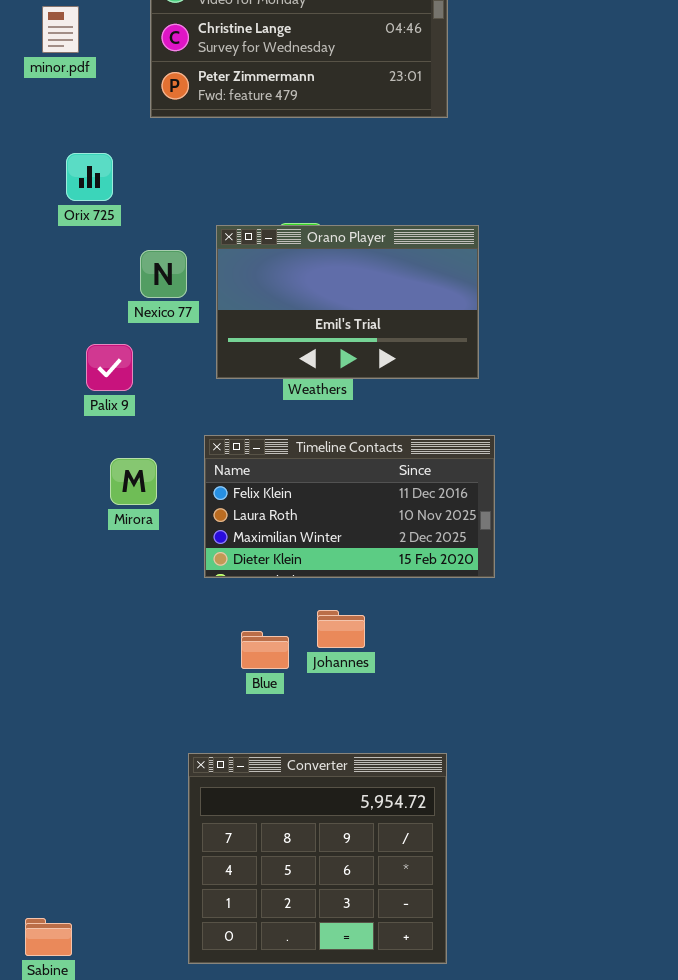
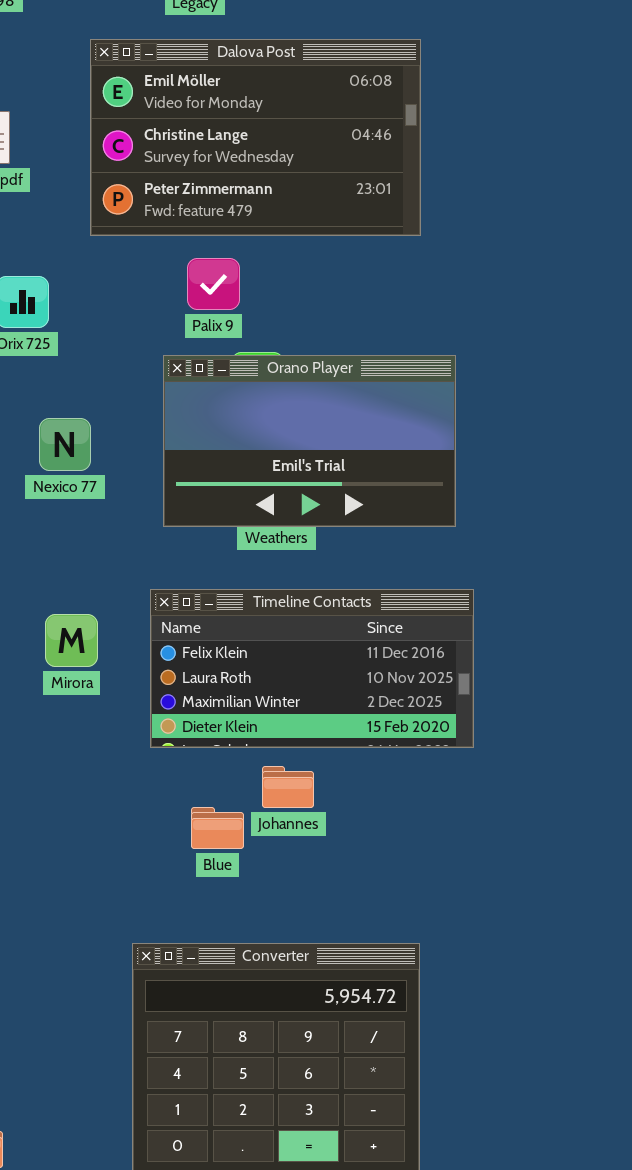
Nexico 77: [140,250,187,298] -> [39,418,91,471], moved
Palix 9: [86,344,133,391] -> [187,258,240,310], moved
Johannes: [317,610,365,648] -> [262,766,314,808], moved

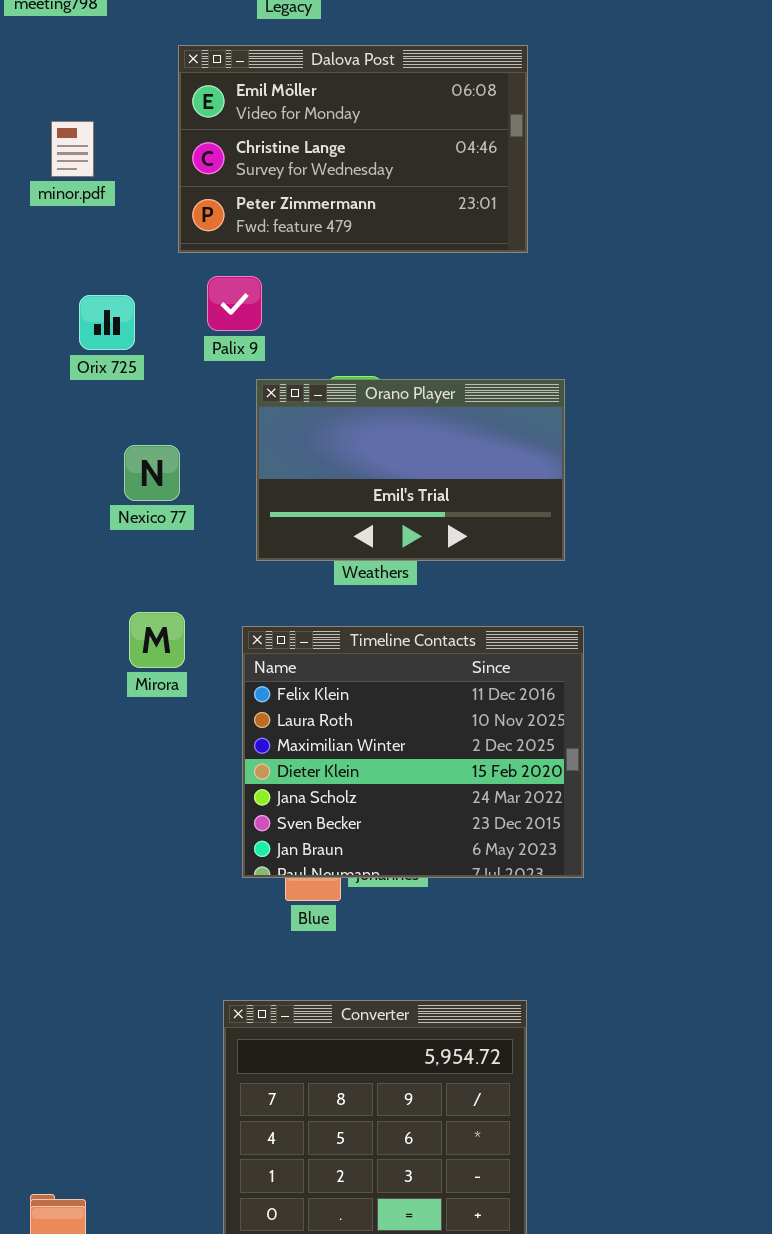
Palix 9: [187,258,240,310] -> [207,276,262,331], moved
Timeline Contacts: [150,589,474,748] -> [242,626,584,878], resized
Mirora: [45,614,98,667] -> [129,612,185,668], moved

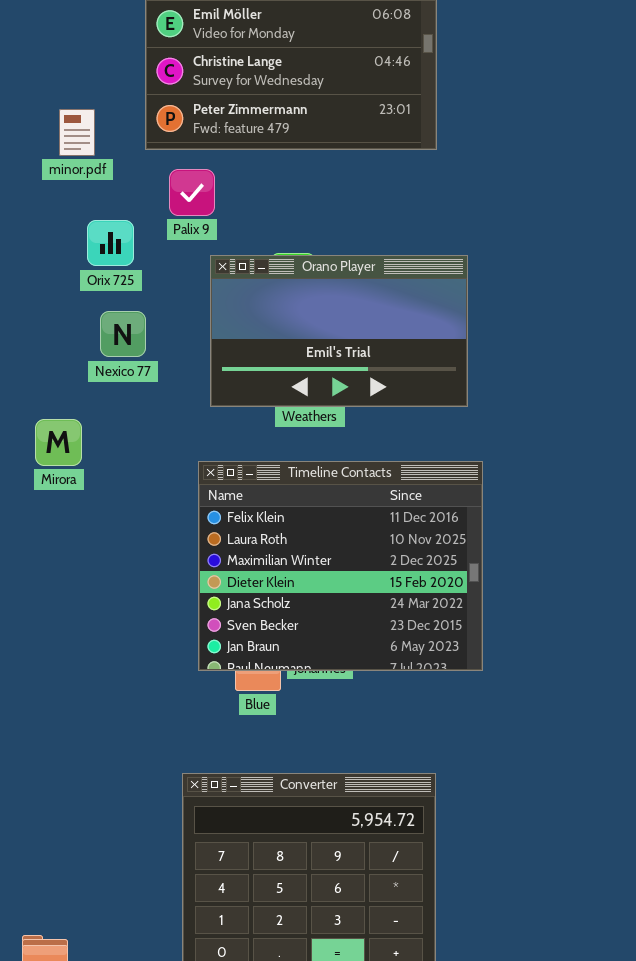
minor.pdf: [51,121,94,177] -> [59,109,95,156], moved
Orix 725: [79,295,135,350] -> [87,220,134,266], moved
Mirora: [129,612,185,668] -> [35,419,82,466], moved

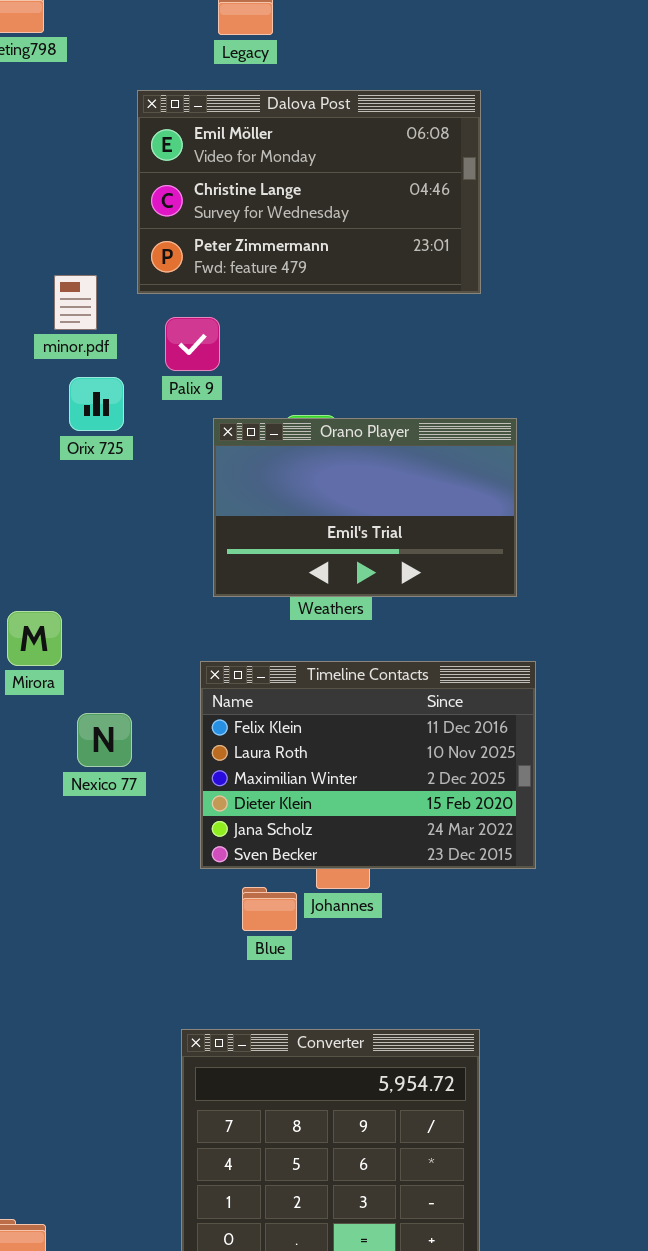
minor.pdf: [59,109,95,156] -> [54,275,97,330], moved
Nexico 77: [100,311,146,357] -> [77,713,132,767], moved
Timeline Contacts: [198,461,483,671] -> [200,661,536,869], resized

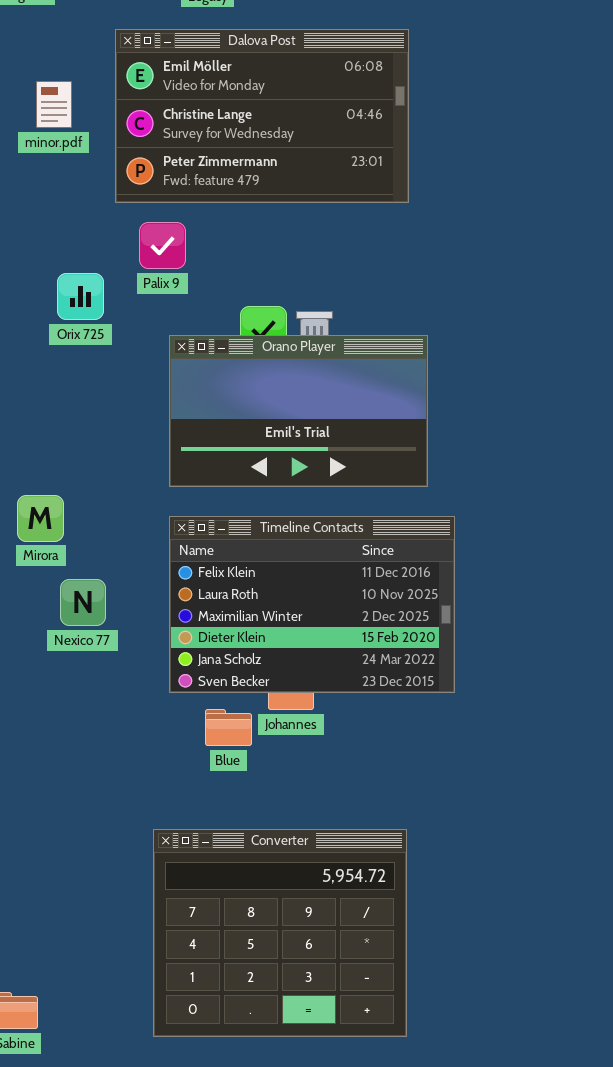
minor.pdf: [54,275,97,330] -> [36,81,72,128], moved
Orano Player: [213,418,517,597] -> [169,335,428,487], moved
Mirora: [7,611,62,666] -> [17,495,64,542], moved
Nexico 77: [77,713,132,767] -> [60,579,106,626], moved

